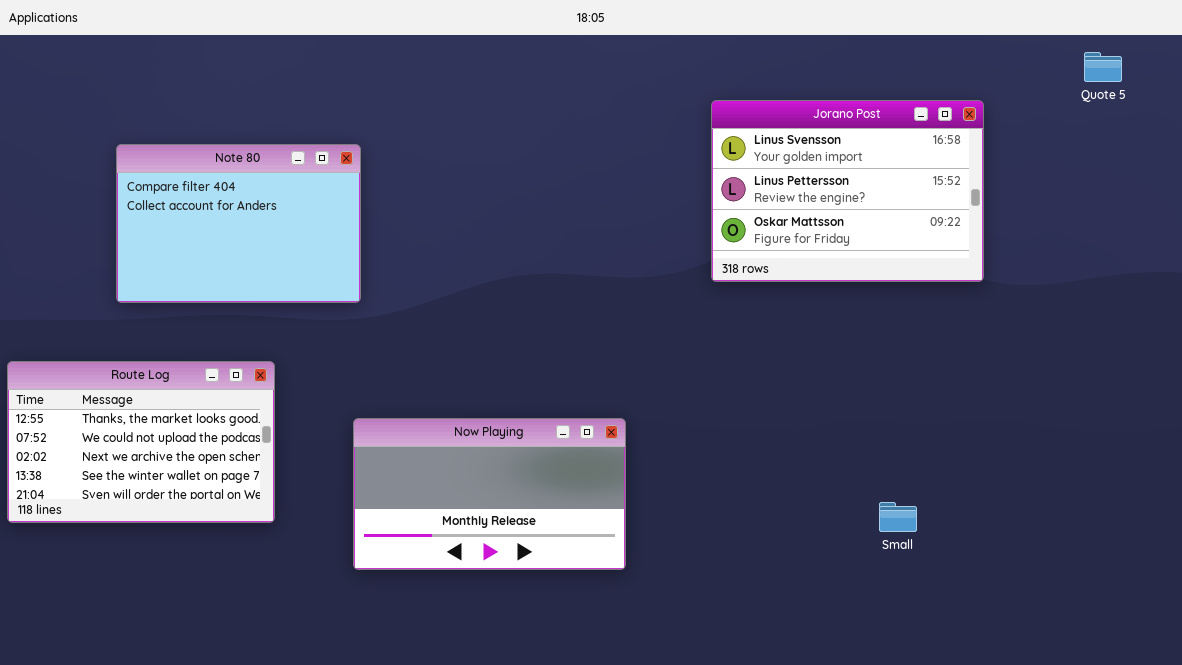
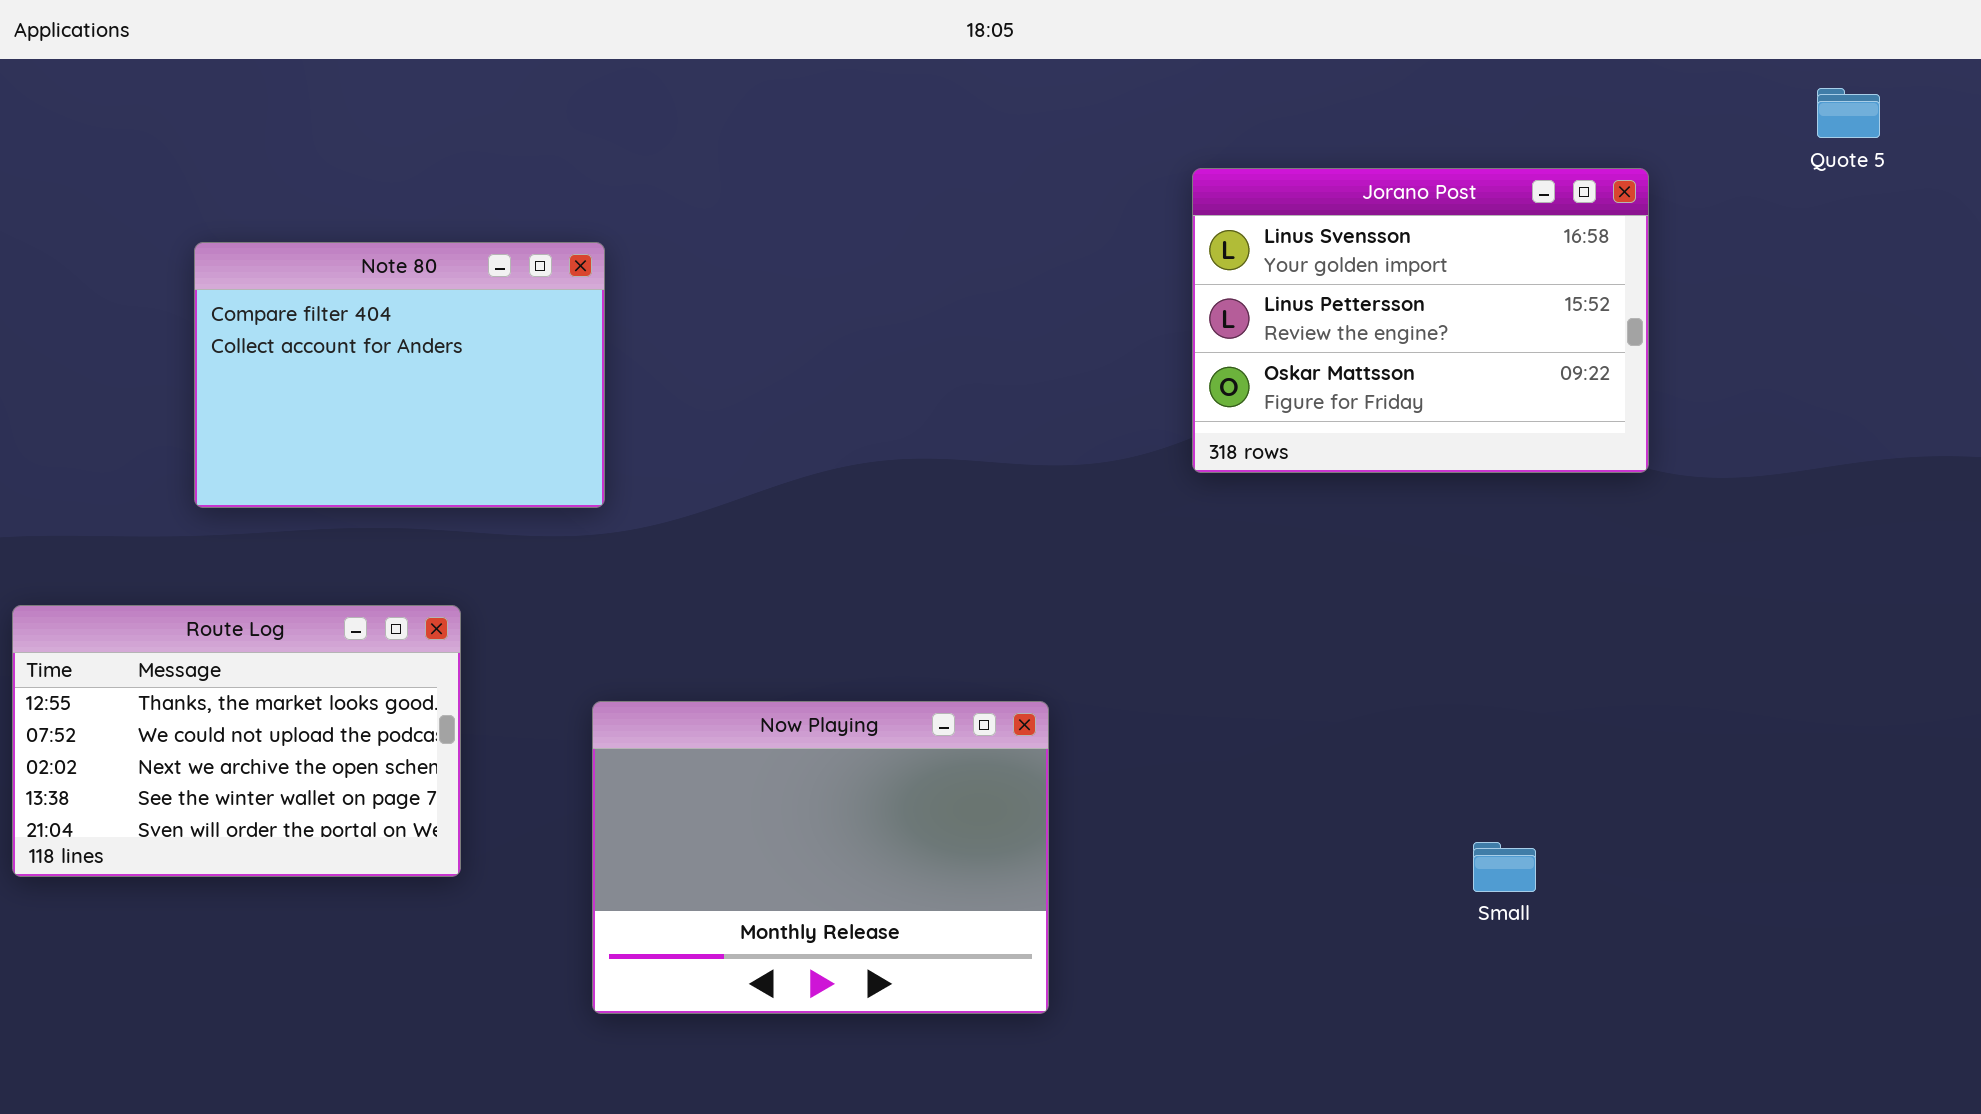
Now Playing: [353,418,626,570] -> [592,701,1049,1014], resized

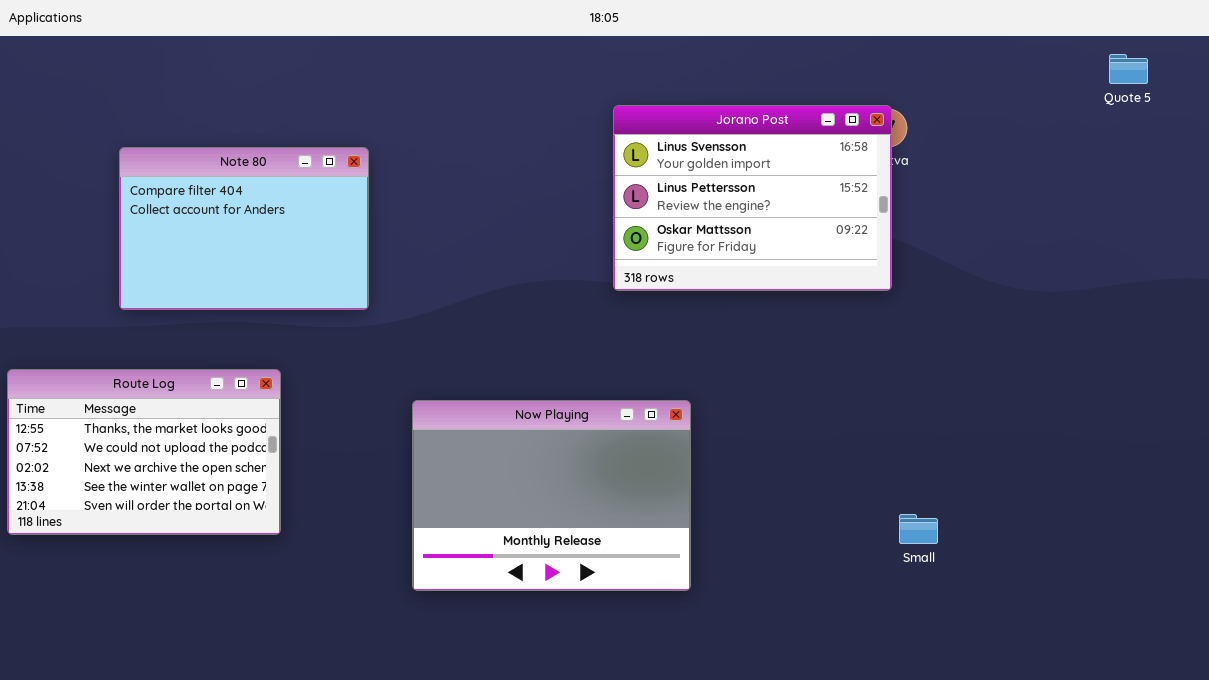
Jorano Post: [1192,168,1649,473] -> [613,105,892,291], moved
Now Playing: [592,701,1049,1014] -> [412,400,691,591], moved

